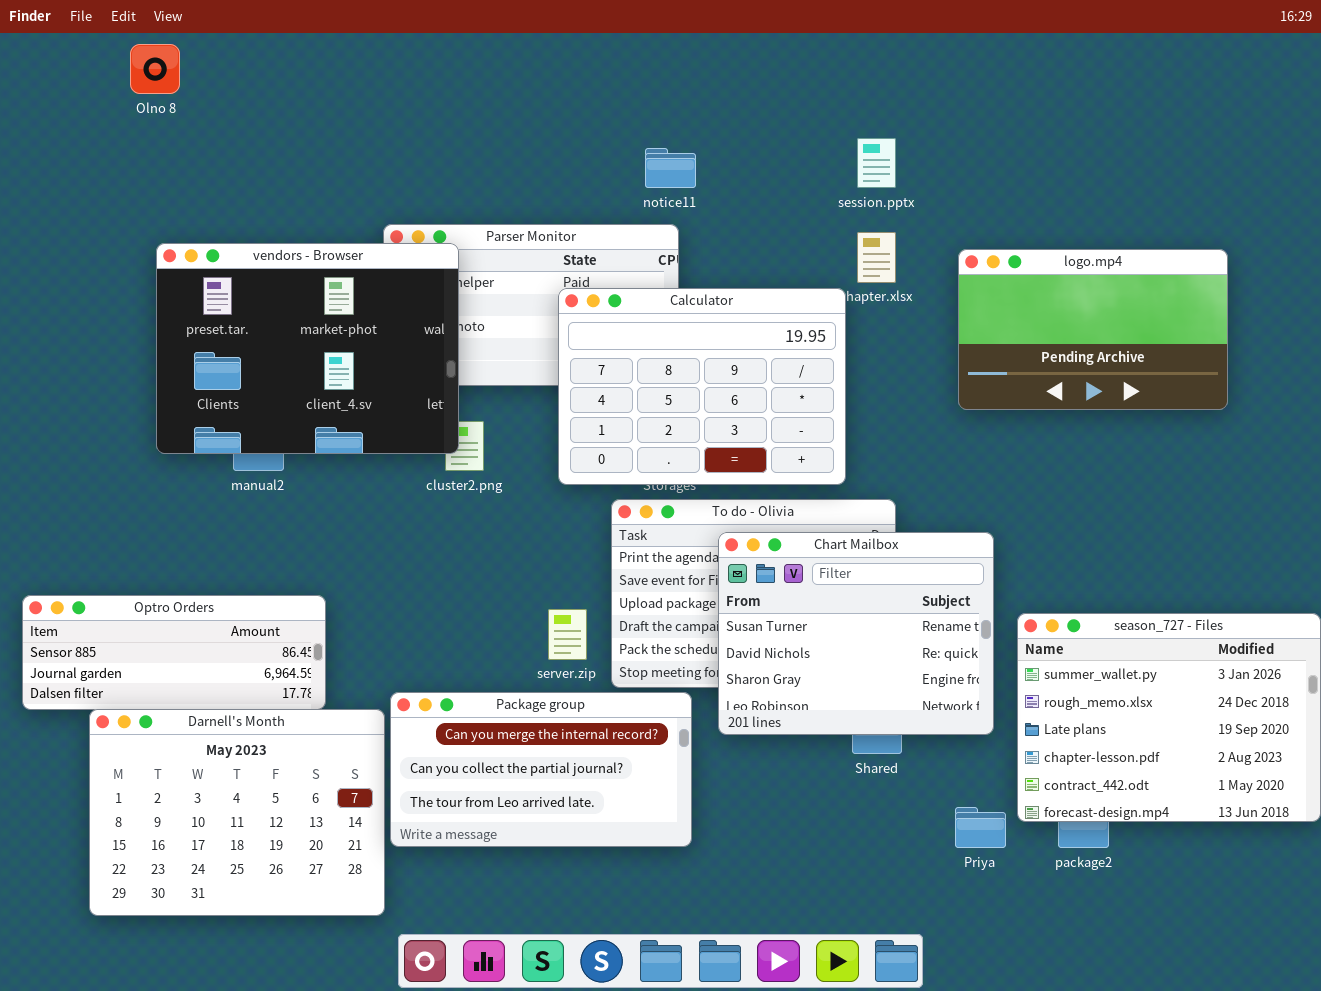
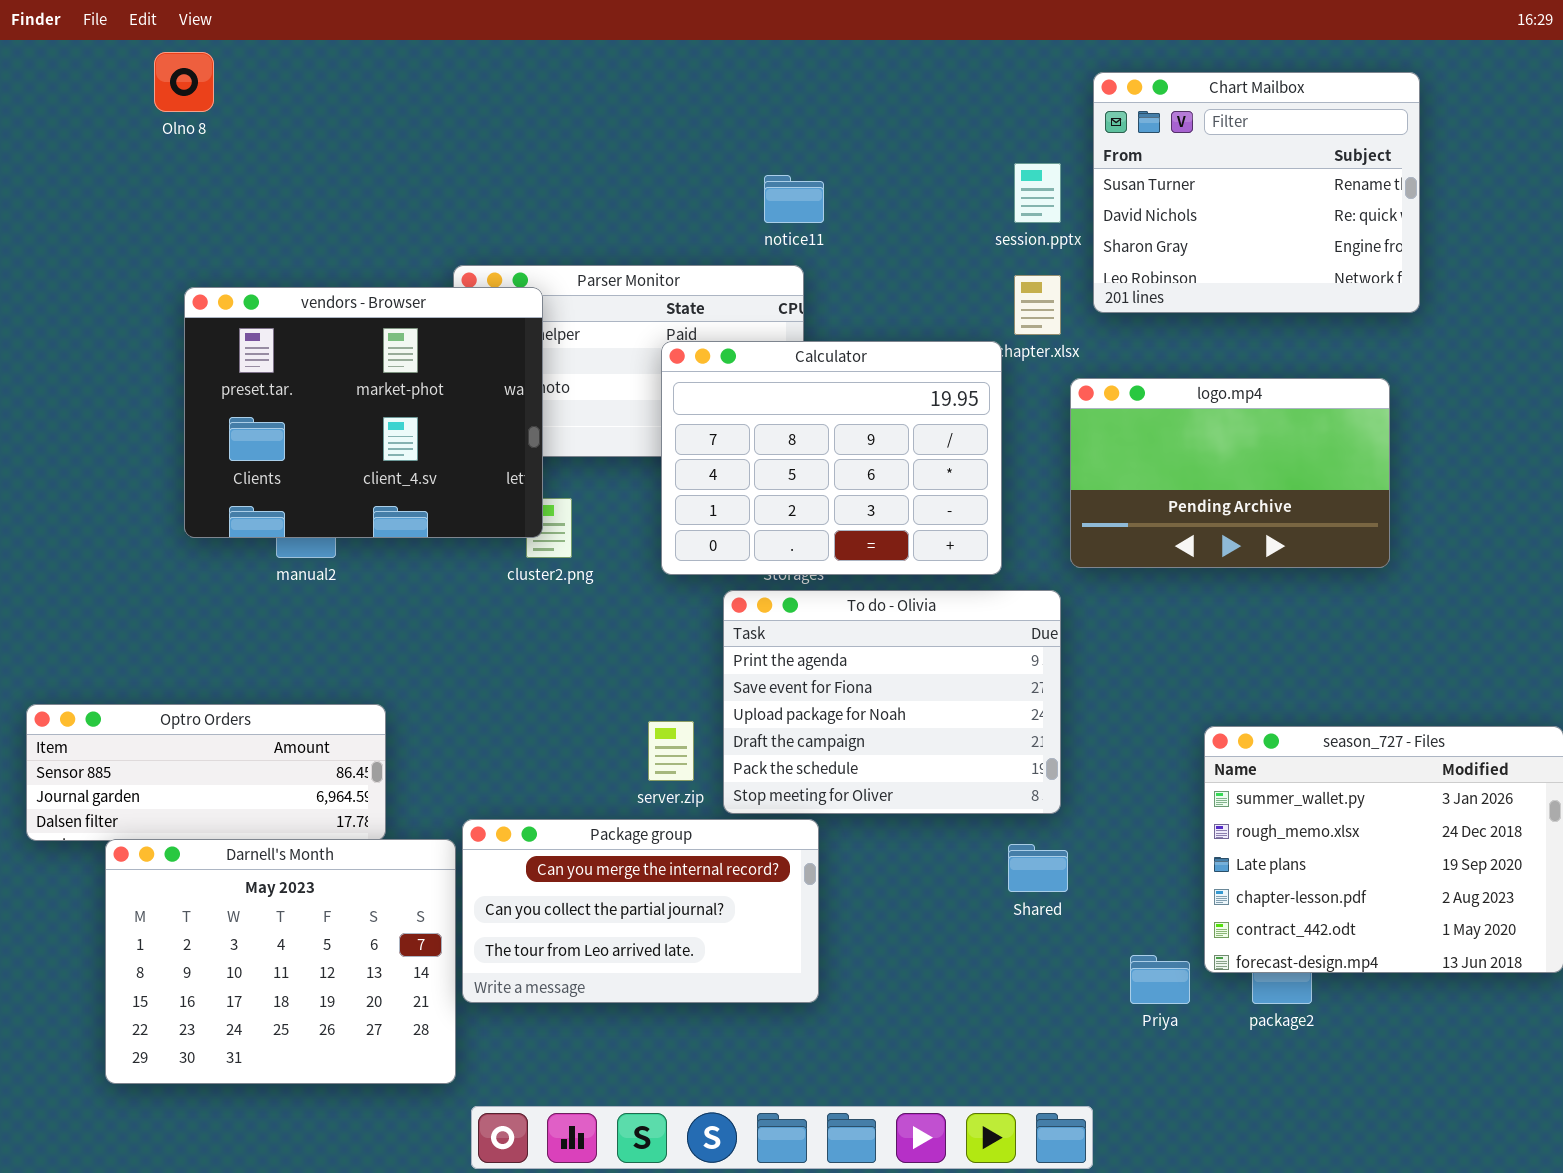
logo.mp4: [958,249,1228,410] -> [1070,378,1390,568], moved
Chart Mailbox: [718,532,994,735] -> [1093,72,1420,313], moved

